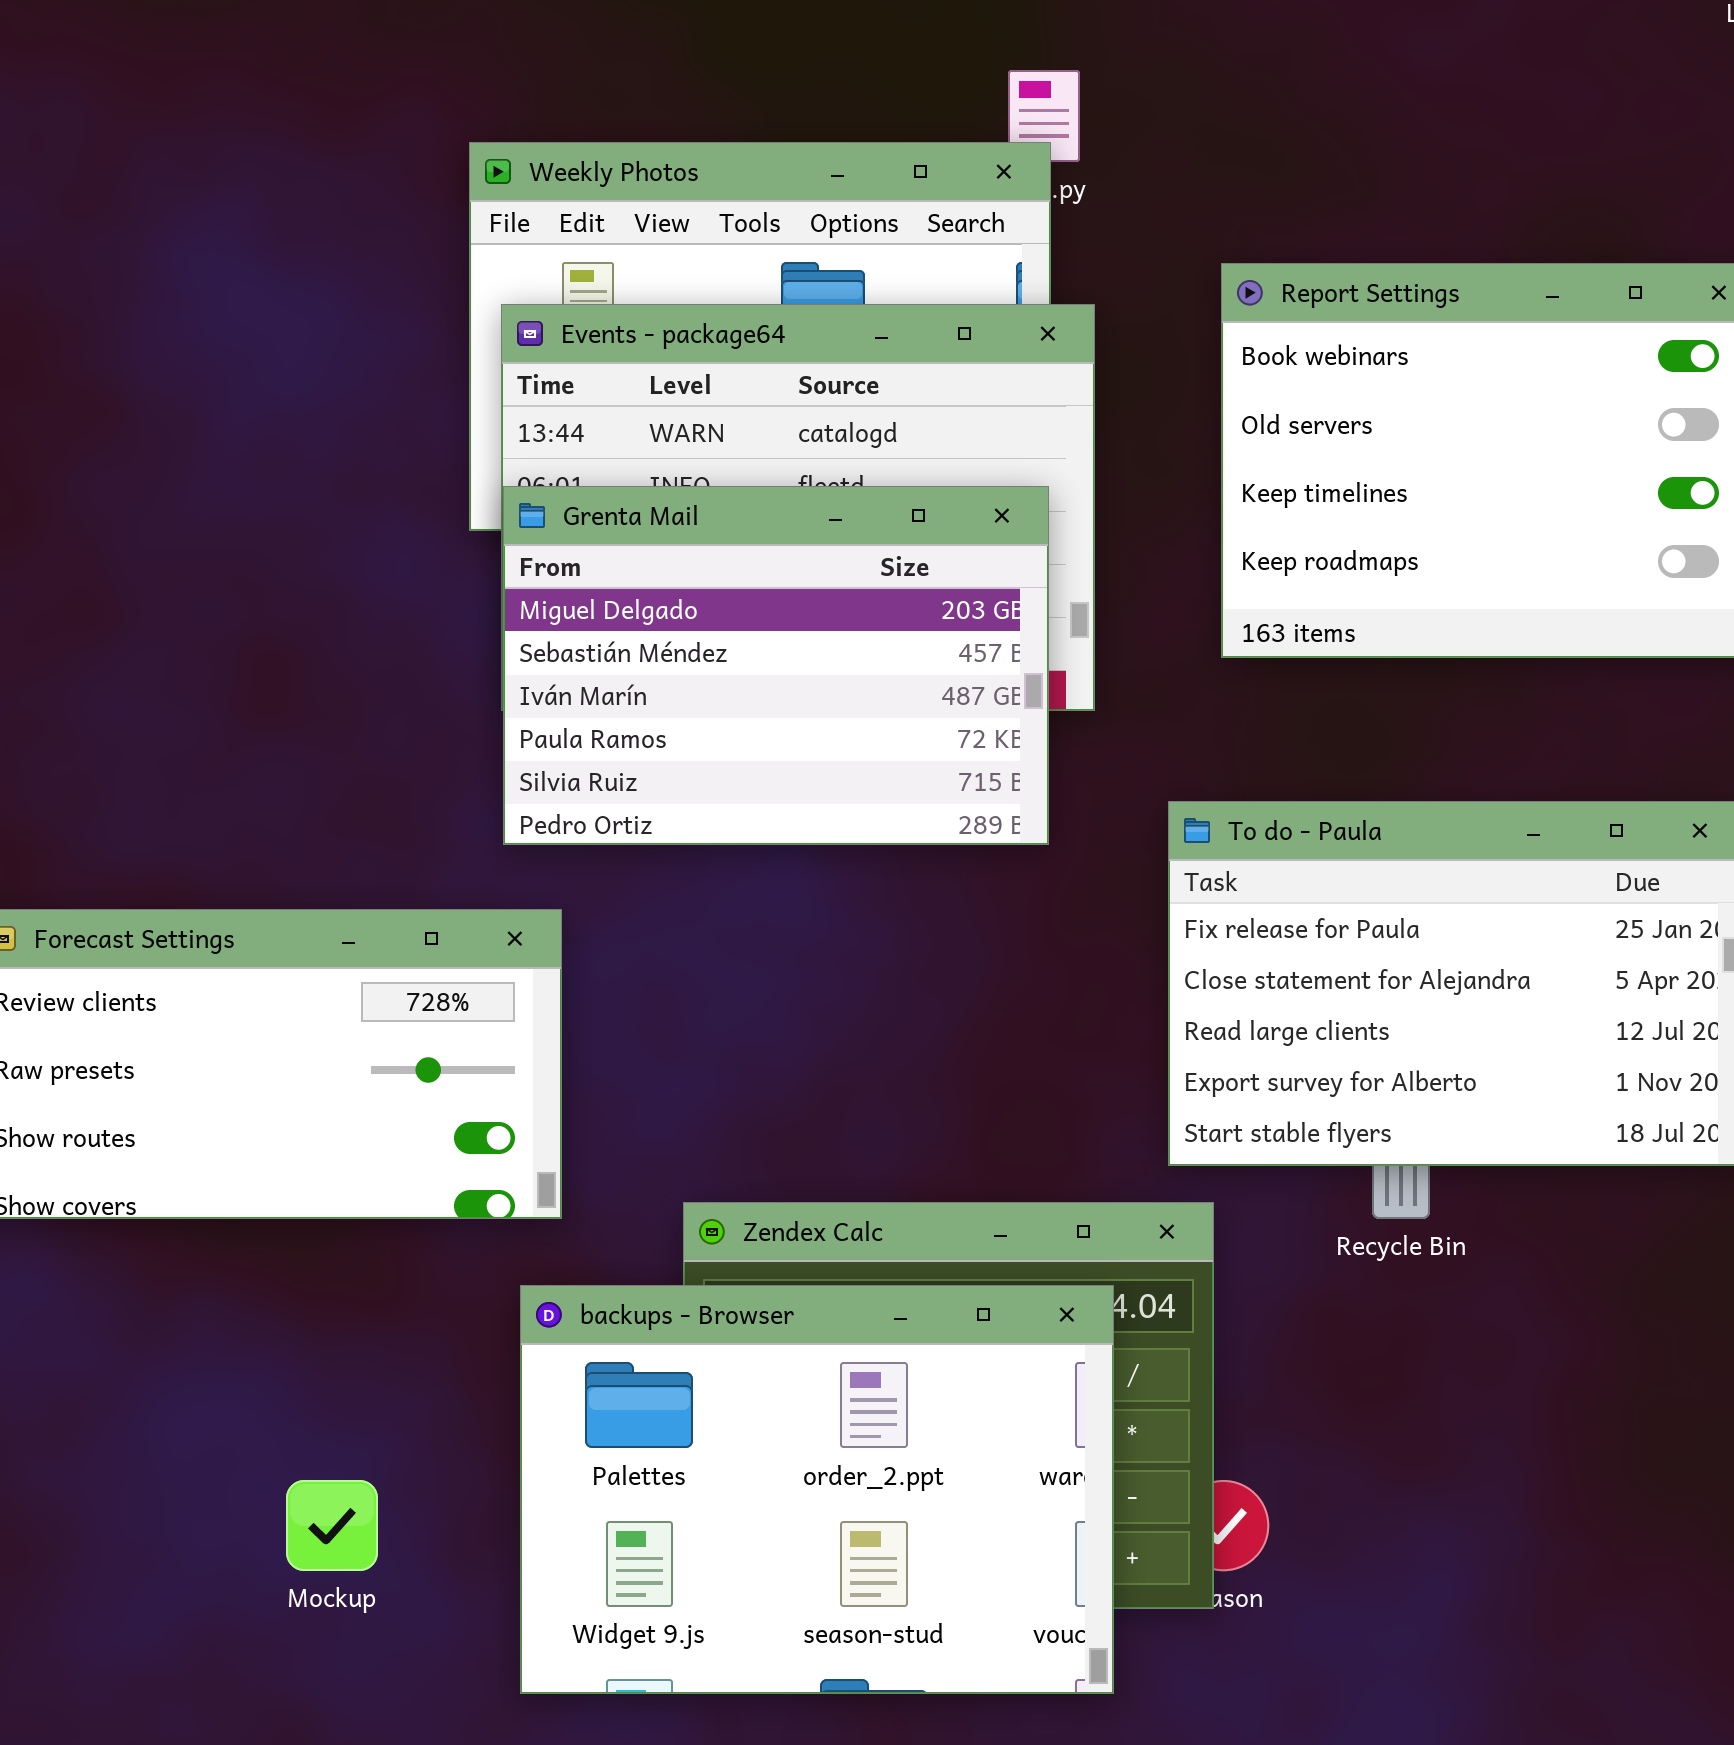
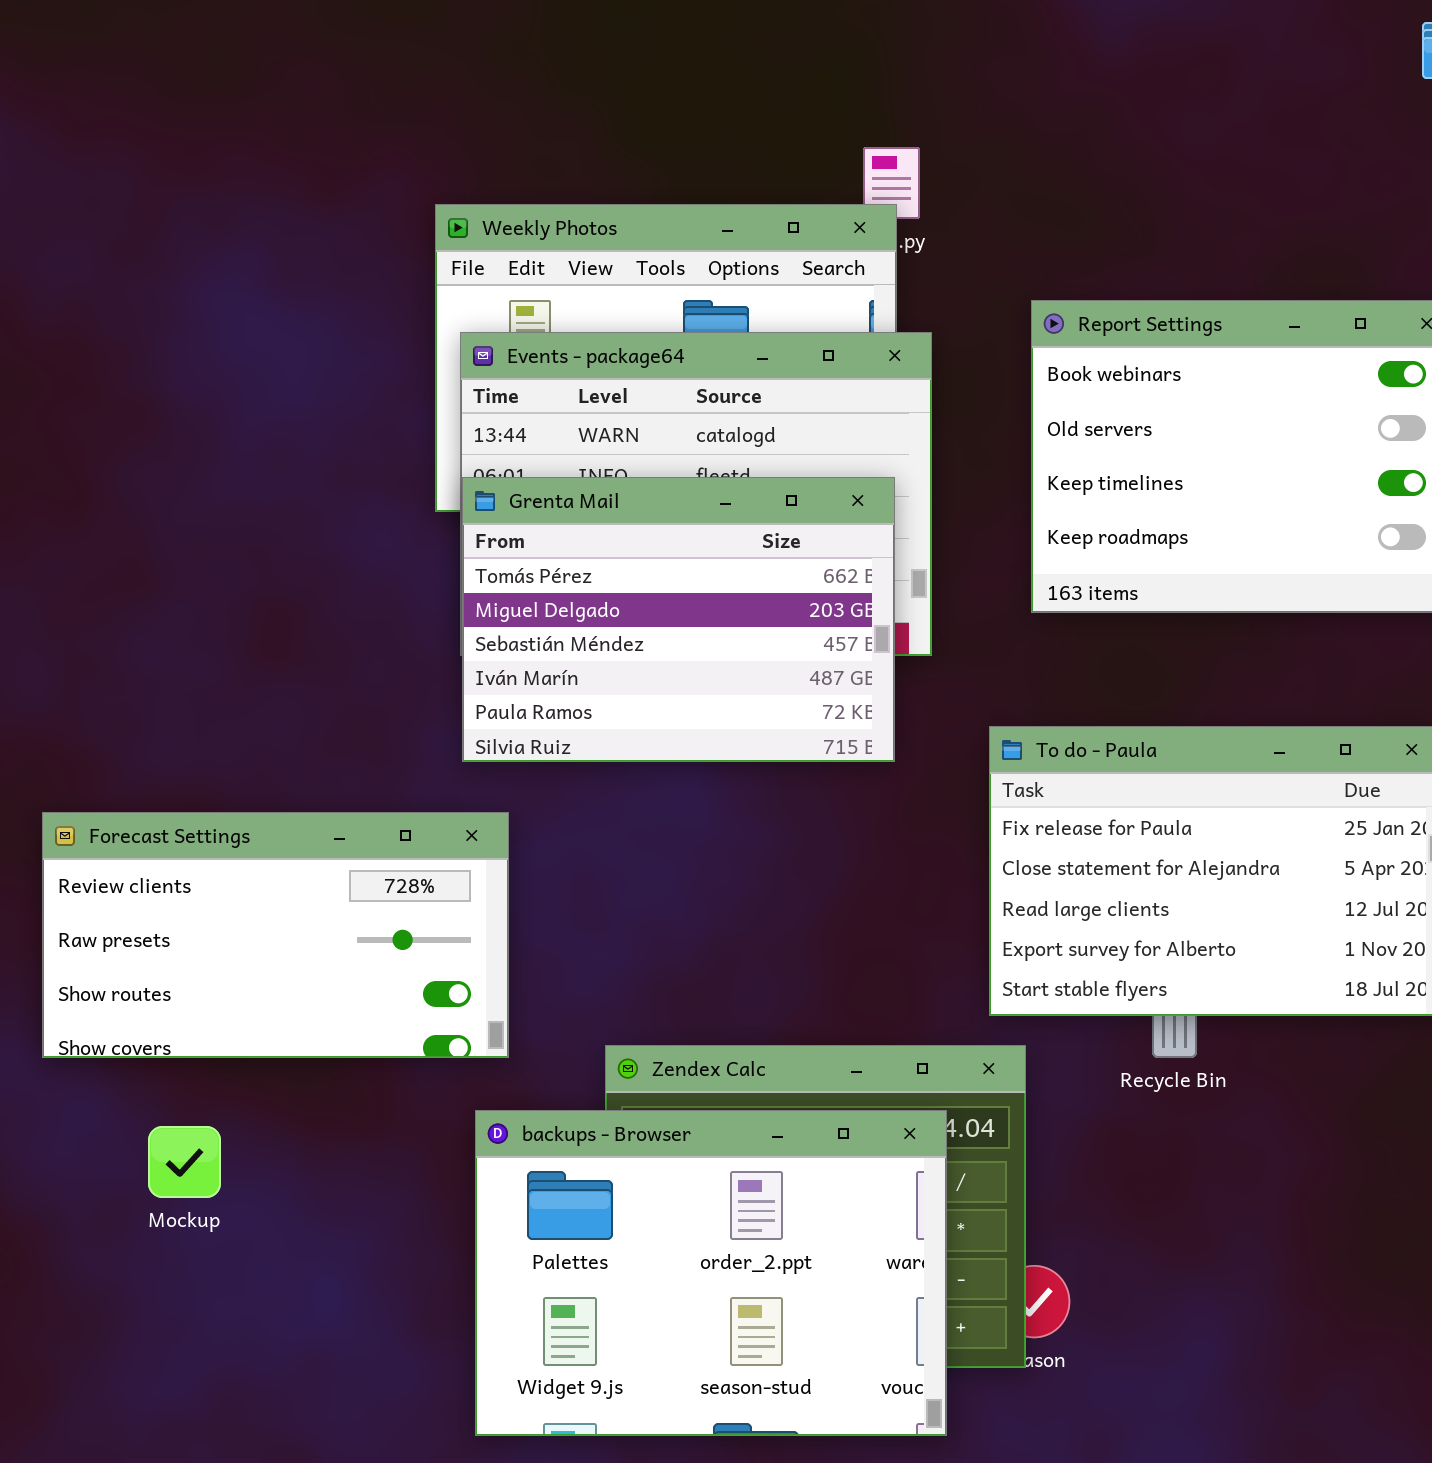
Grenta Mail: [503,486,1049,845] -> [462,477,895,762], scrolled up 1 row
Mockup: [286,1480,378,1571] -> [148,1126,221,1198], moved

